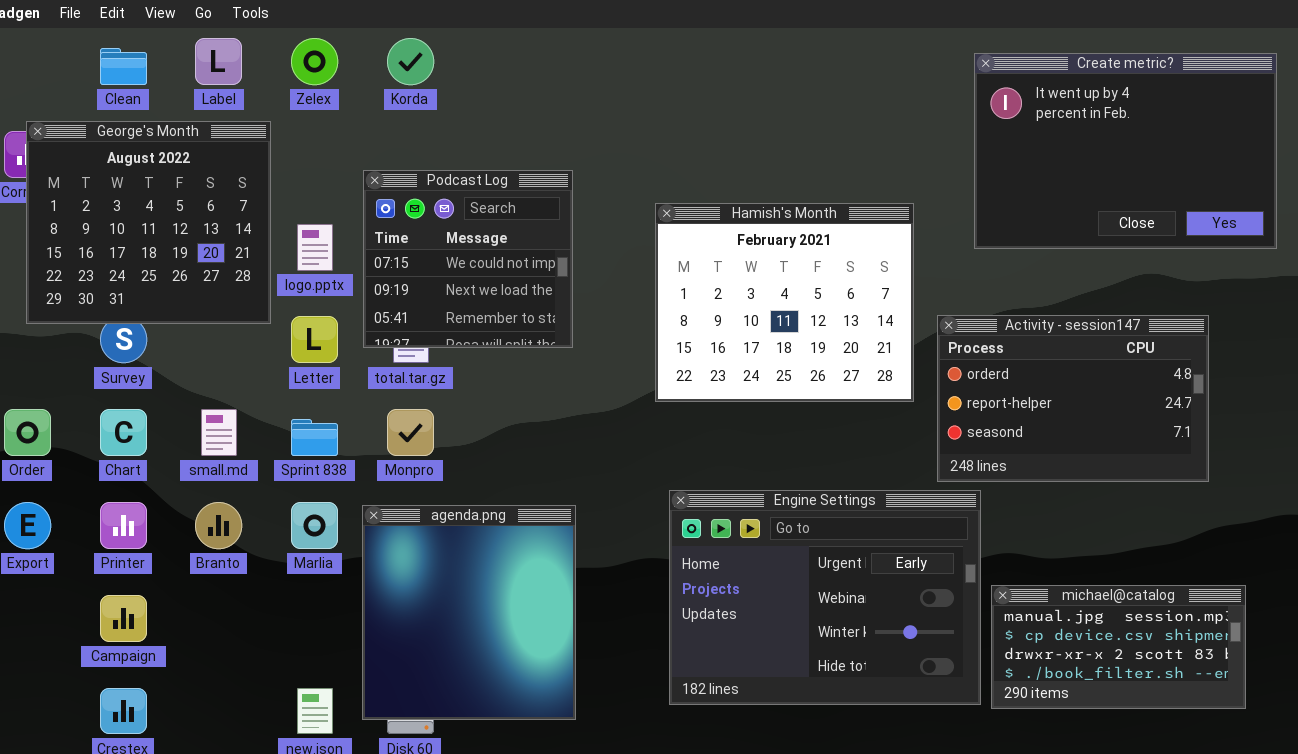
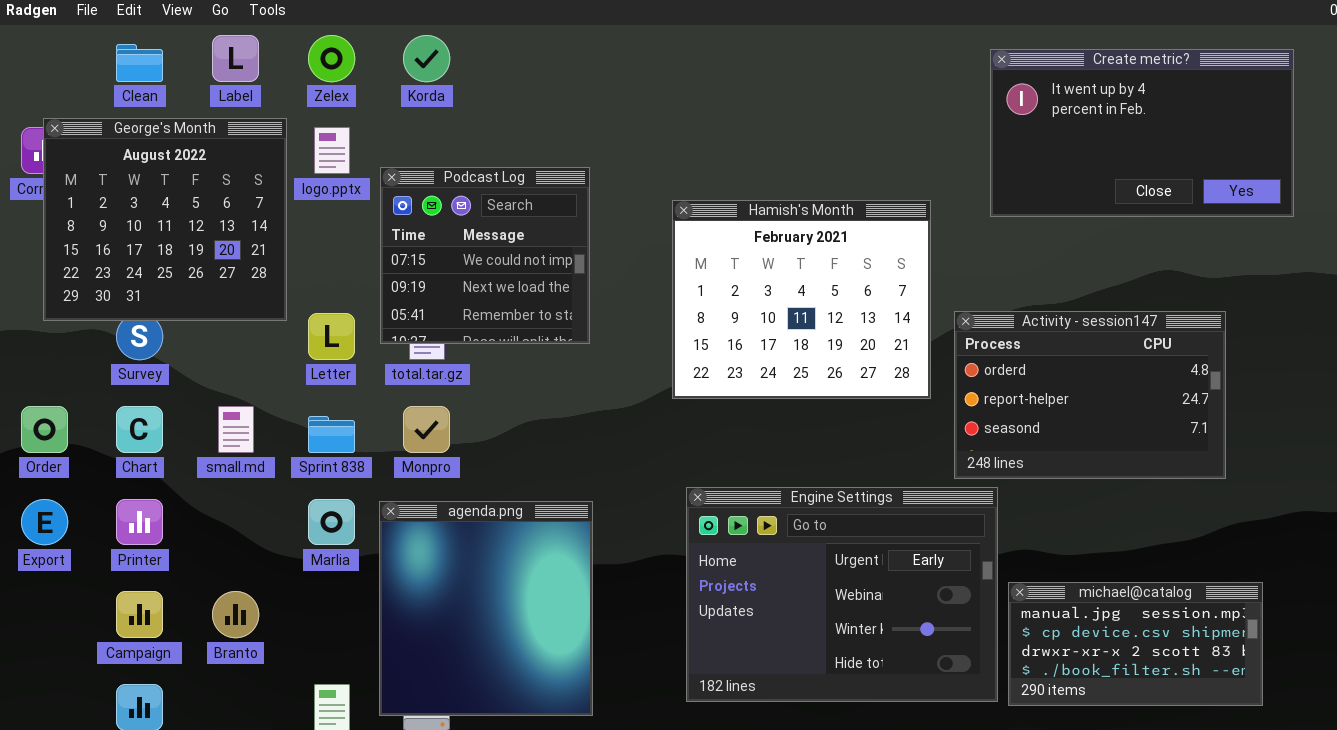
Create metric?: [974,53,1277,249] -> [990,49,1294,217], resized
logo.pptx: [297,224,333,271] -> [314,127,350,174], moved
Branto: [195,502,242,549] -> [212,591,259,638], moved

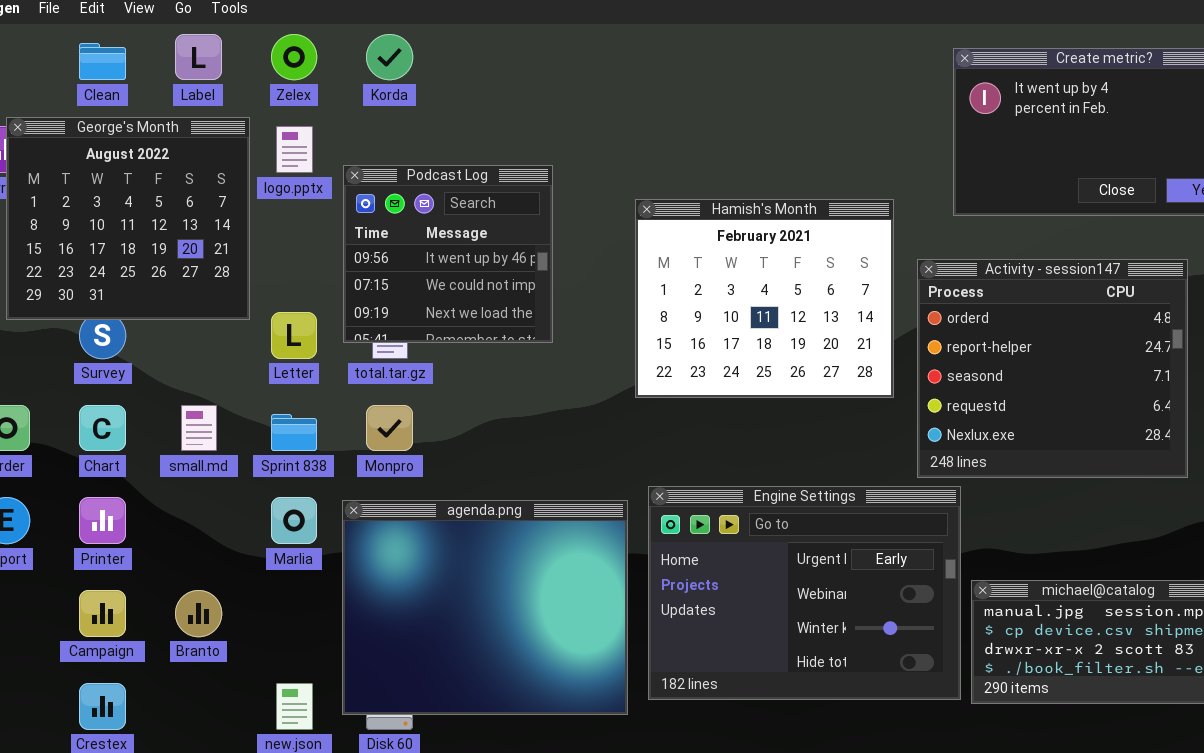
Podcast Log: [380,167,590,344] -> [343,165,553,343], scrolled up 1 row
Activity - session147: [954,311,1226,479] -> [917,259,1188,478], resized
agenda.png: [379,501,593,716] -> [342,500,628,715], resized

